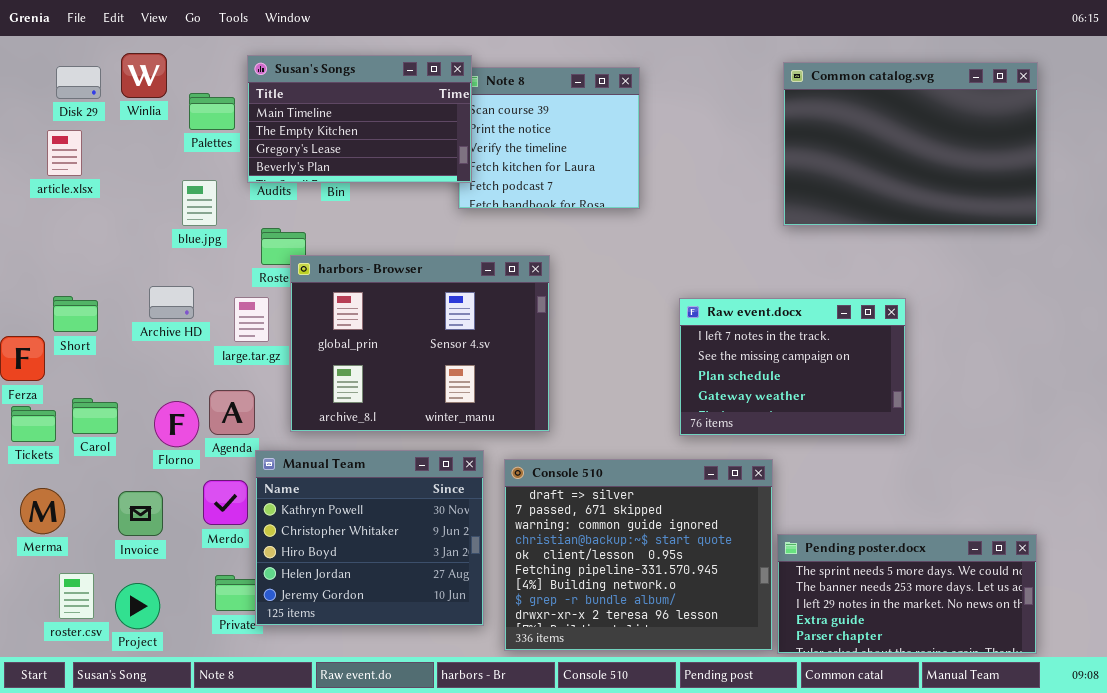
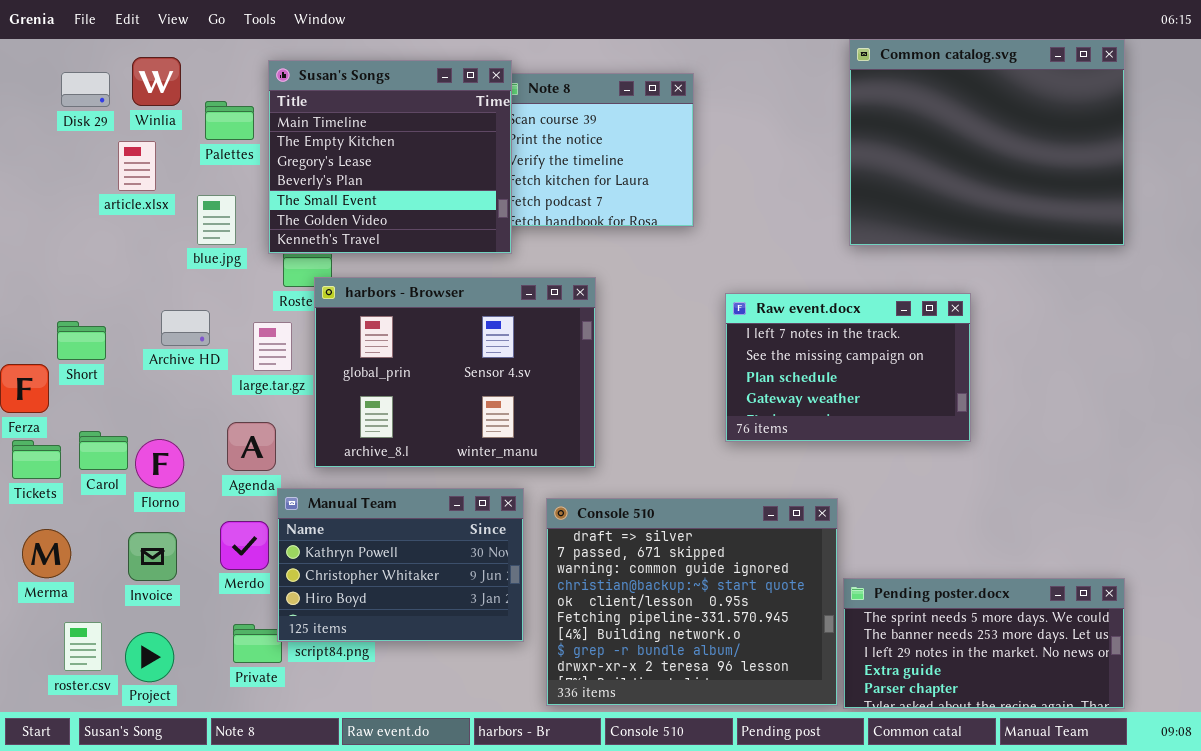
Susan's Songs: [247,55,472,183] -> [268,60,512,254], resized
Common catalog.svg: [783,62,1038,226] -> [849,39,1125,246], resized
article.xlsx: [47,130,82,176] -> [118,141,156,191], moved
Raw event.docx: [679,298,906,436] -> [725,293,971,442], moved
Florno: [154,401,199,447] -> [135,439,184,488], moved
Manual Team: [255,450,484,626] -> [277,488,524,642], resized

